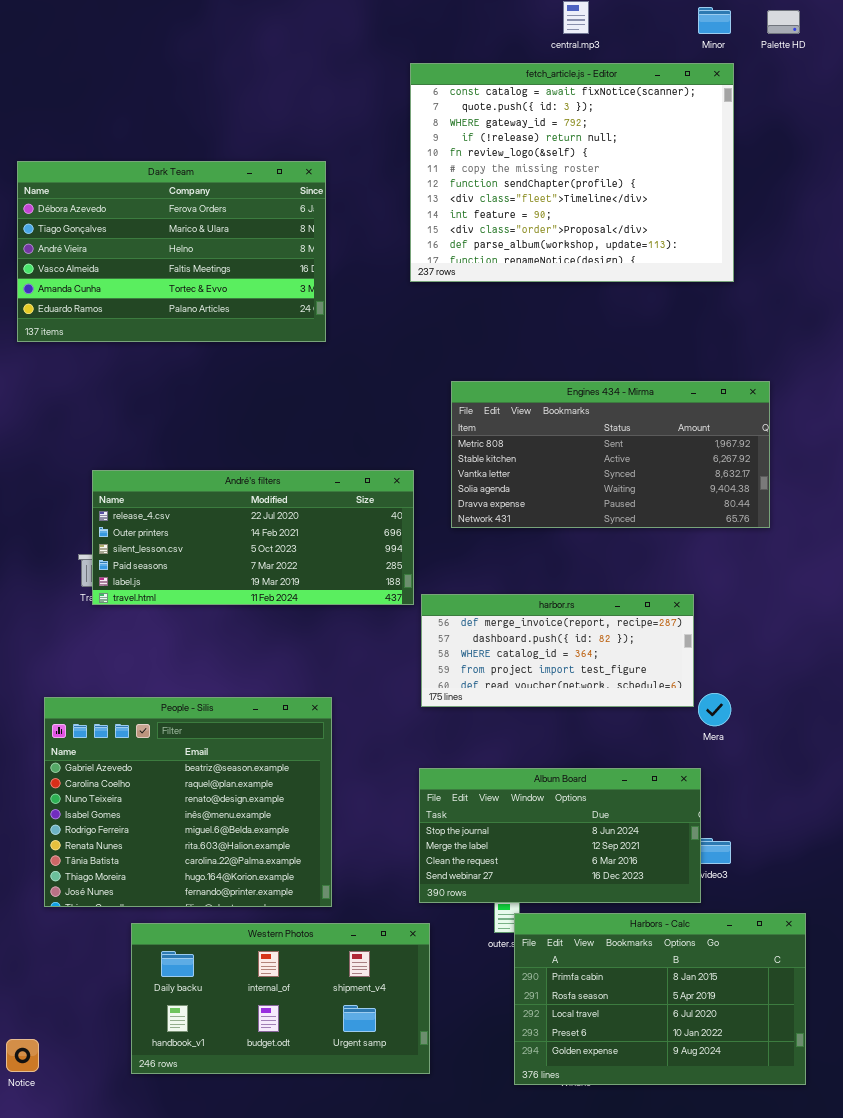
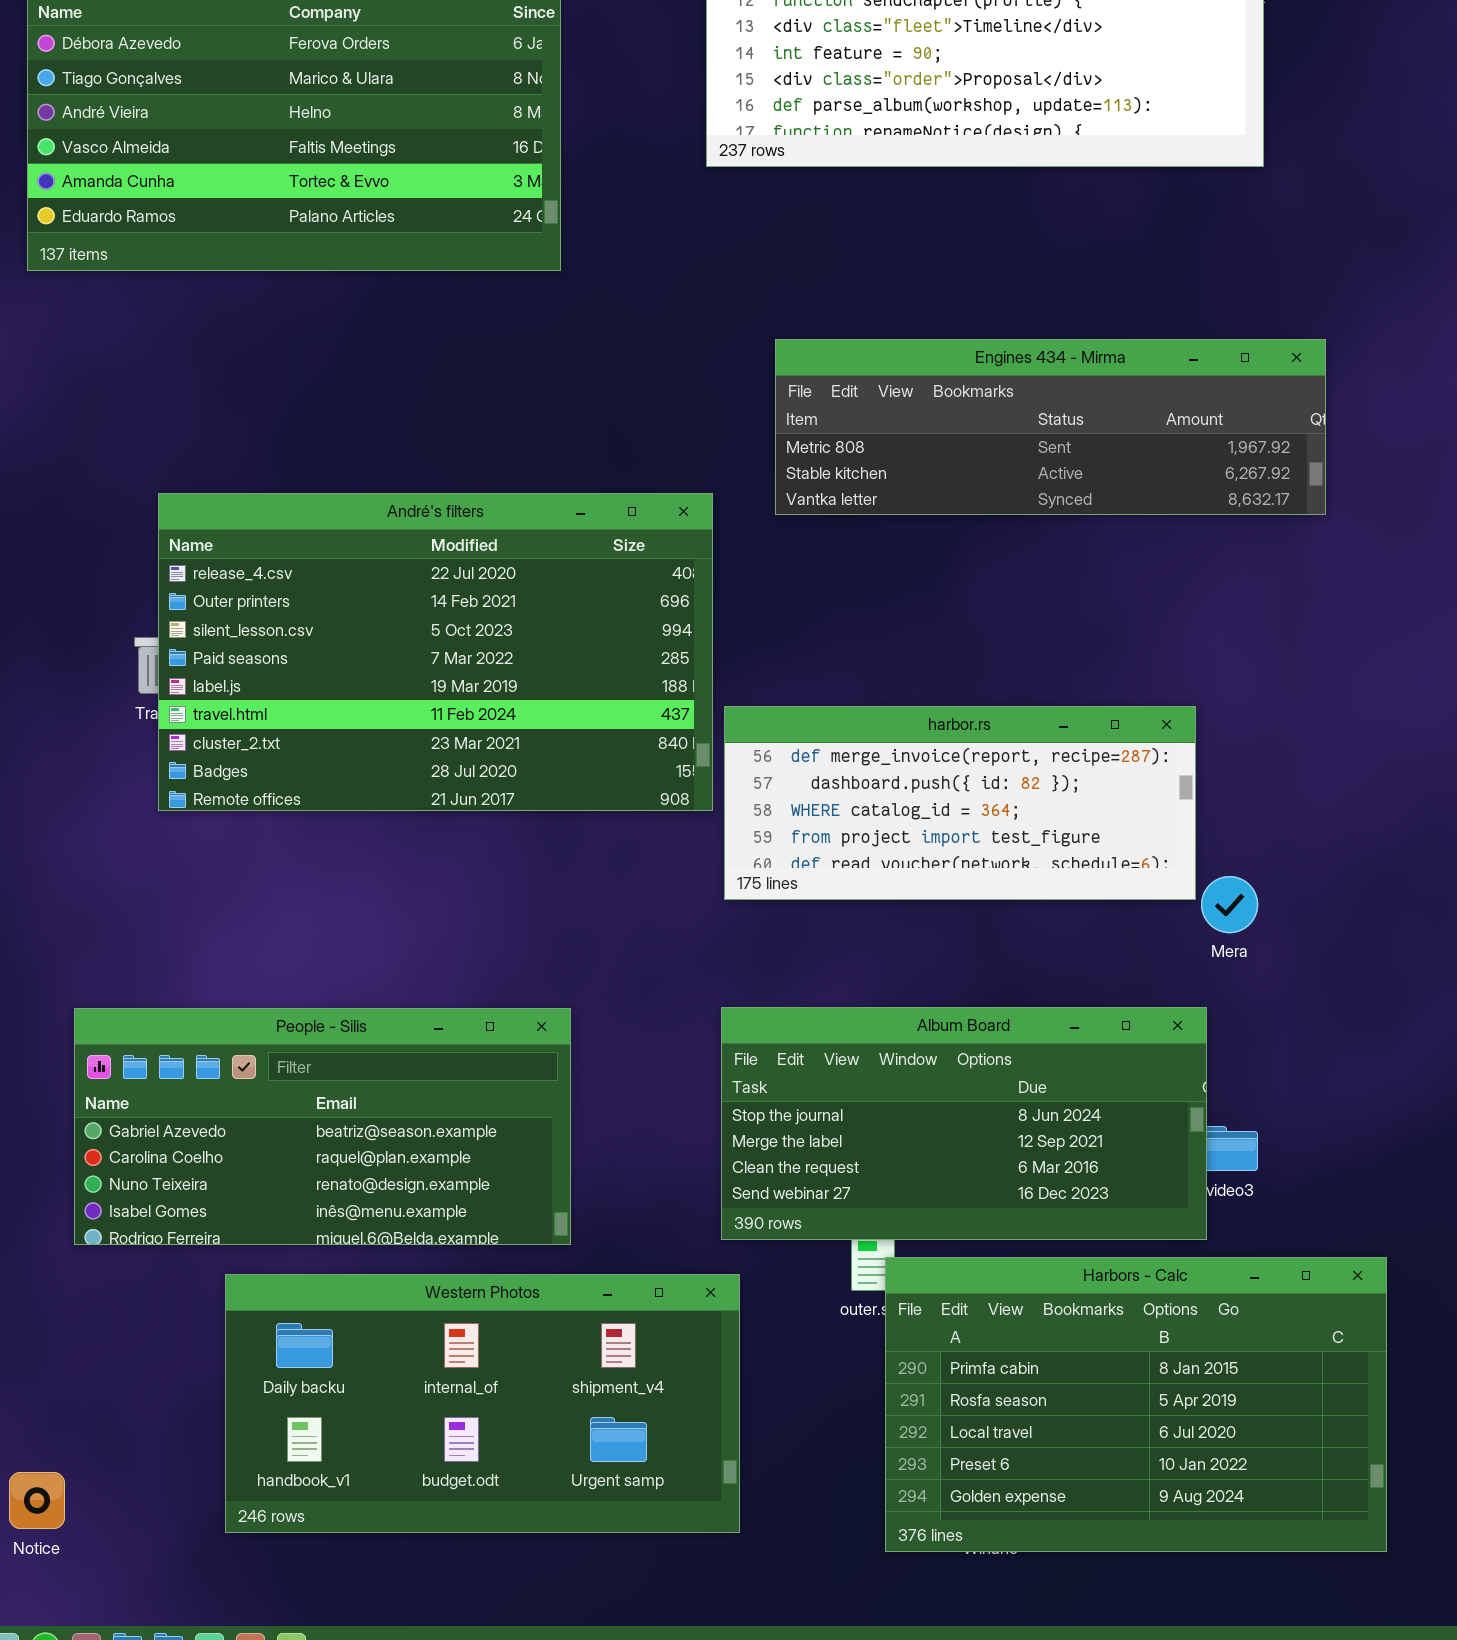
Engines 434 - Mirma: [451,381,770,528] -> [775,339,1326,515], resized
André's filters: [92,470,414,605] -> [158,493,713,811], resized
People - Silis: [44,697,332,907] -> [74,1008,571,1245], resized

